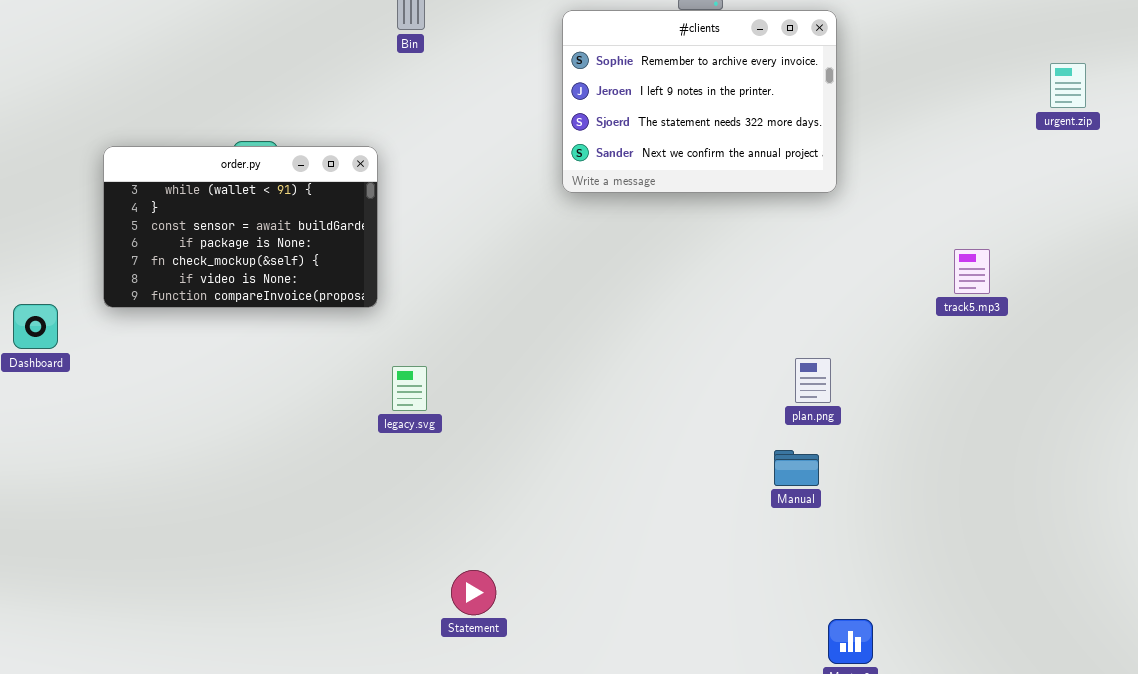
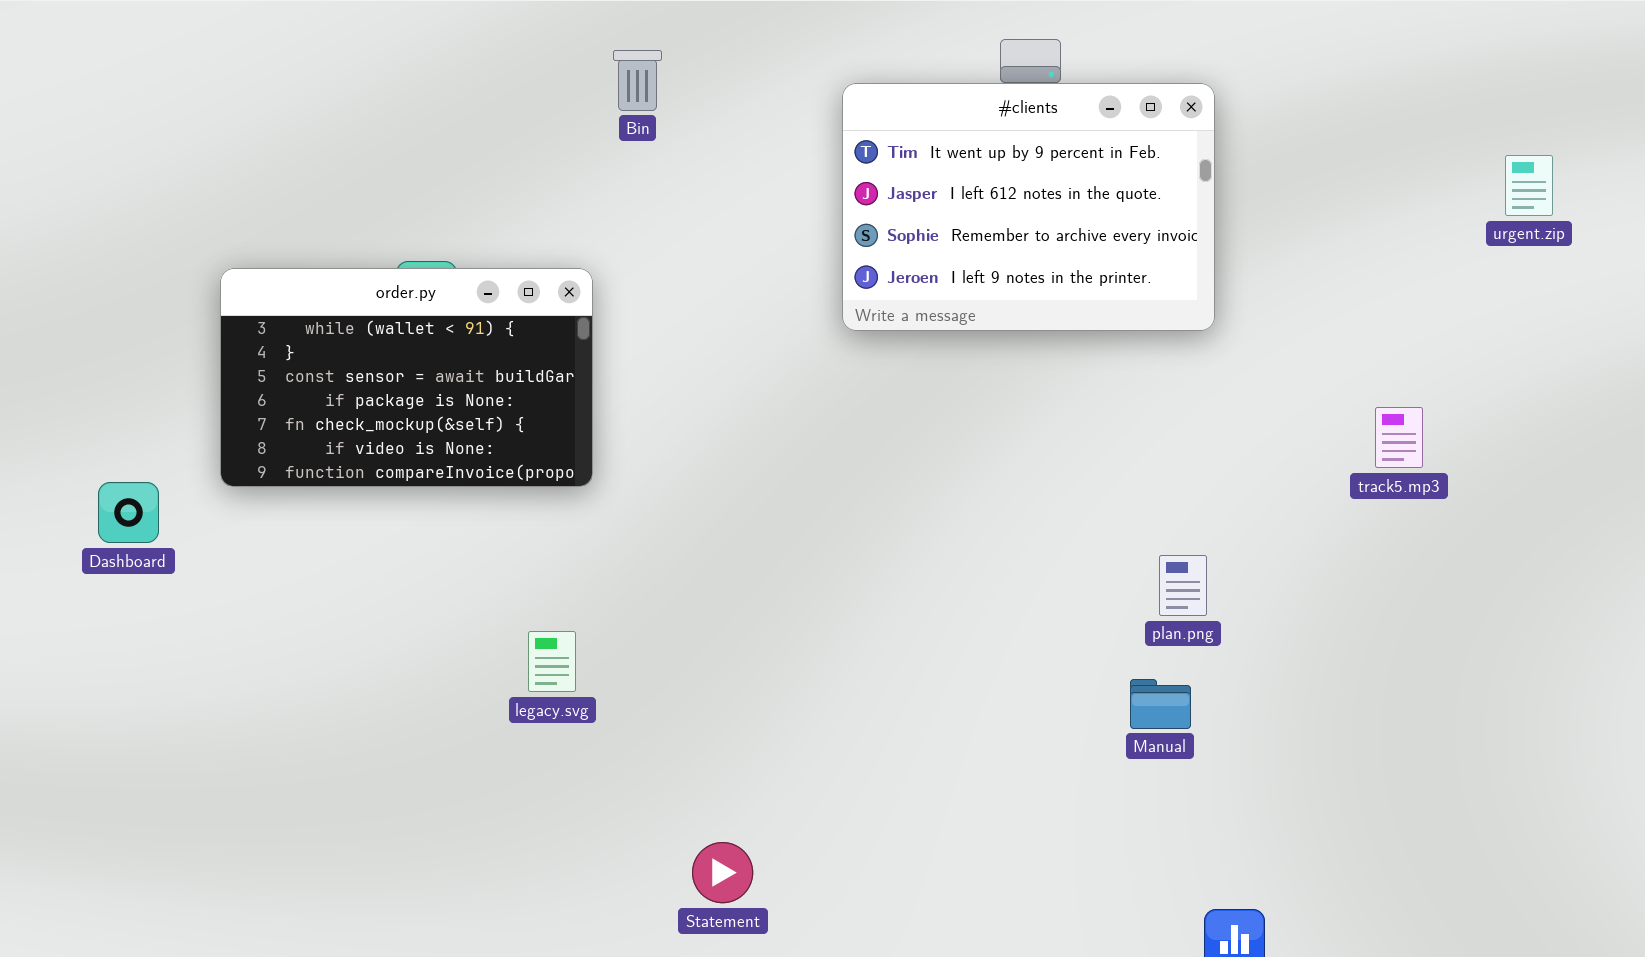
#clients: [562,10,837,193] -> [842,83,1215,331], scrolled up 2 rows
legacy.svg: [392,366,427,411] -> [528,631,576,692], moved

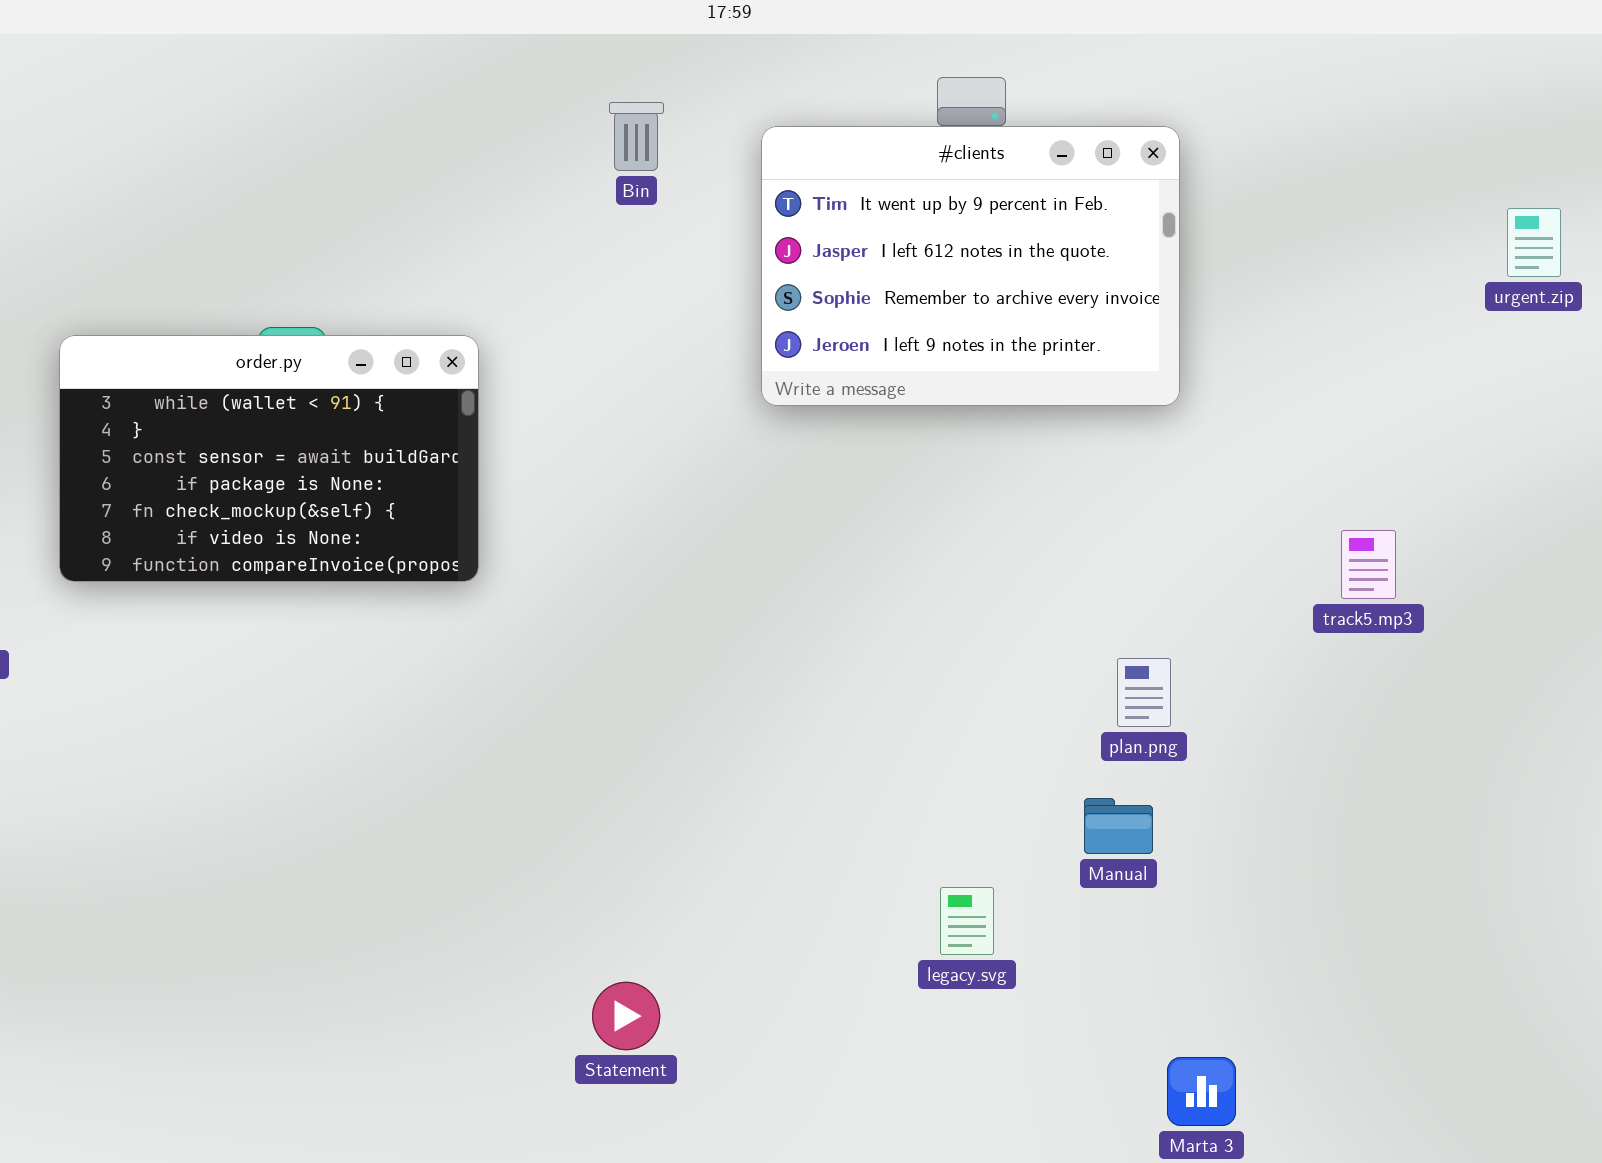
Bin: [613,50,662,111] -> [609,102,664,171], moved
track5.mp3: [1375,407,1423,468] -> [1341,530,1396,599], moved
legacy.svg: [528,631,576,692] -> [940,887,994,955], moved

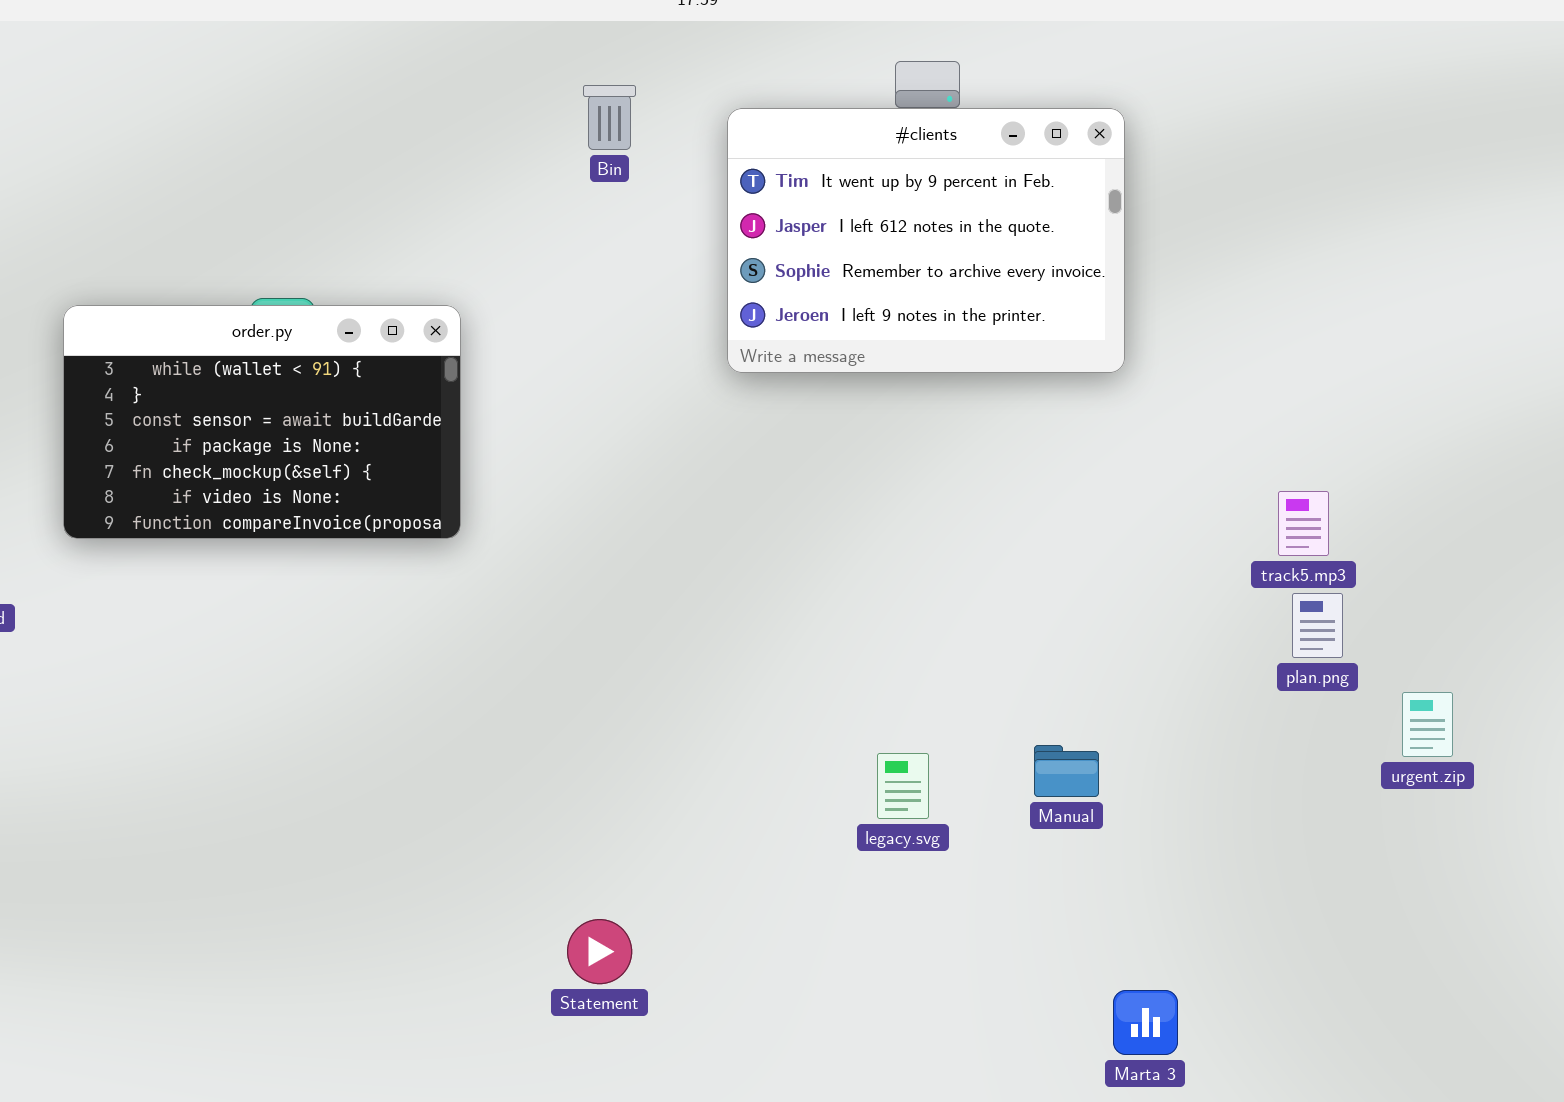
urgent.zip: [1507,208,1561,277] -> [1402,692,1453,757], moved
plan.png: [1117,658,1171,727] -> [1292,593,1343,658], moved
legacy.svg: [940,887,994,955] -> [877,753,929,819], moved

